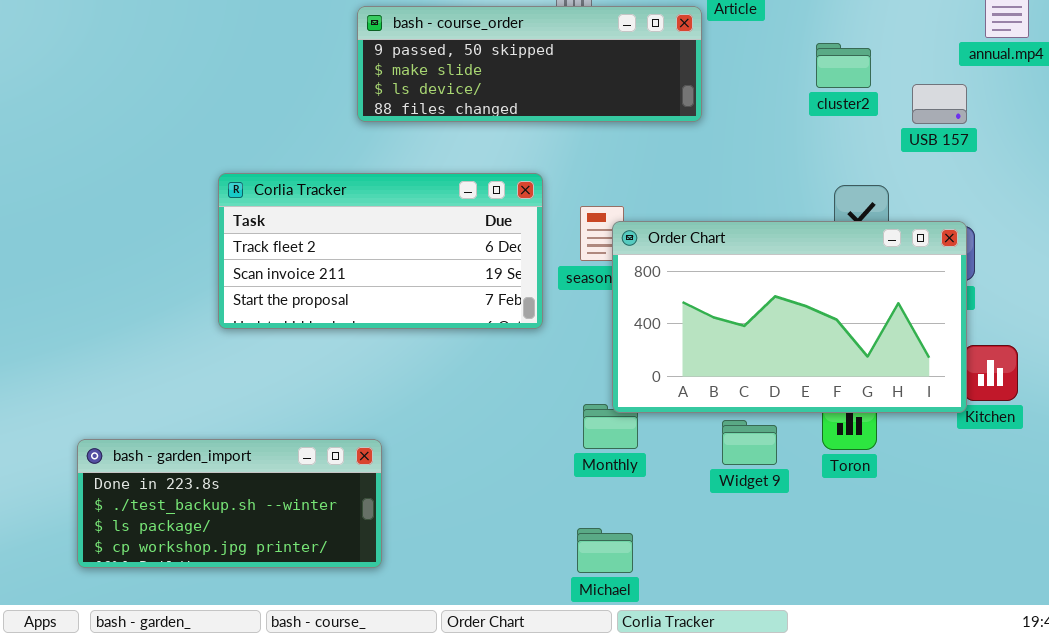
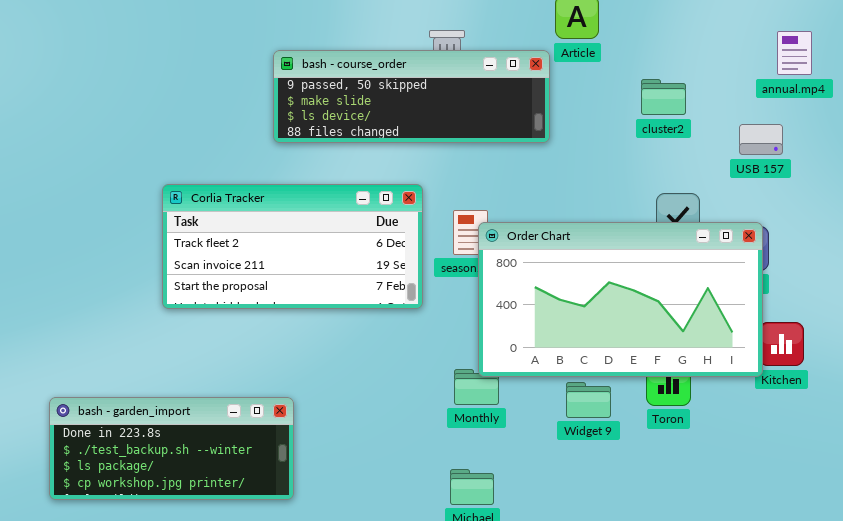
USB 157: [912,84,967,124] -> [739,124,783,155], moved

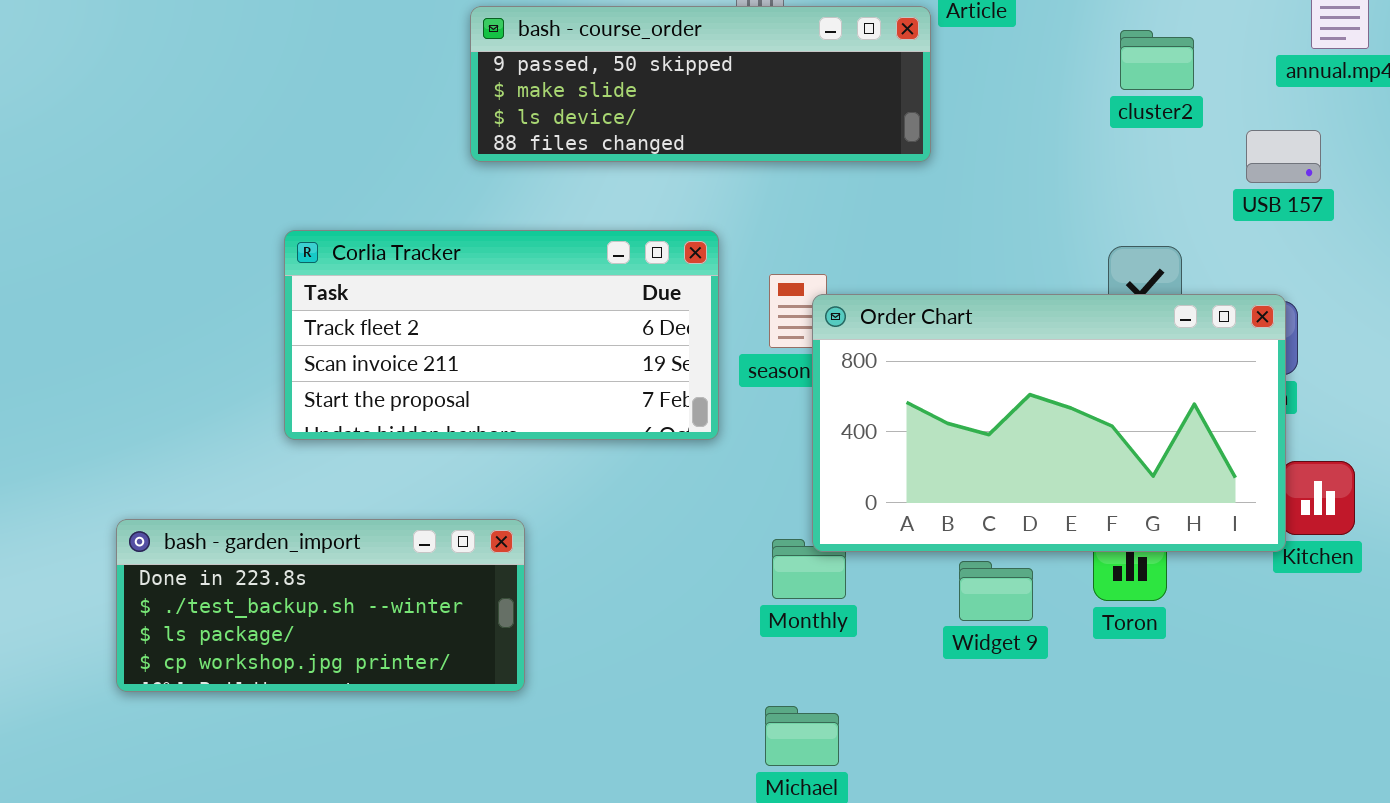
cluster2: [641,79,686,115] -> [1120,30,1194,90], moved
bash - garden_import: [49,397,294,500] -> [116,519,525,692], moved

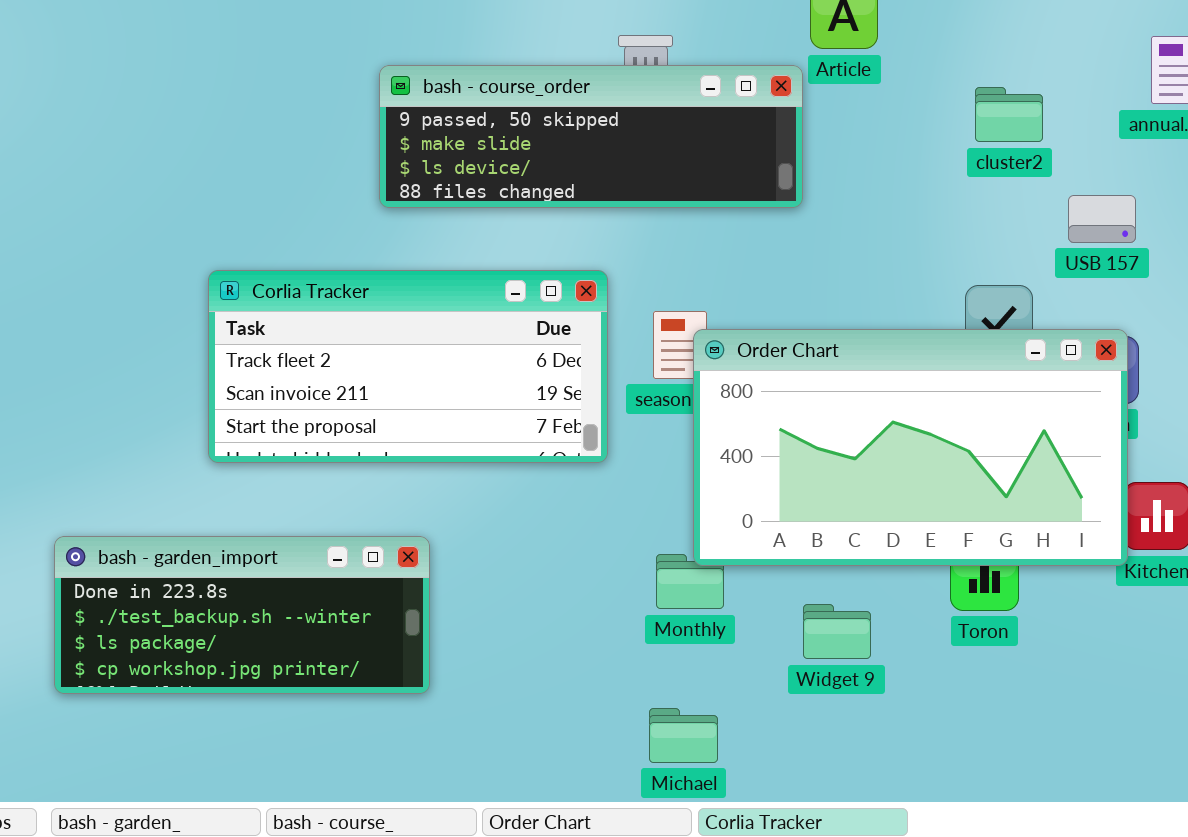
USB 157: [1246,130,1321,183] -> [1068,195,1136,243], moved
Widget 9: [959,561,1033,621] -> [803,604,871,659], moved

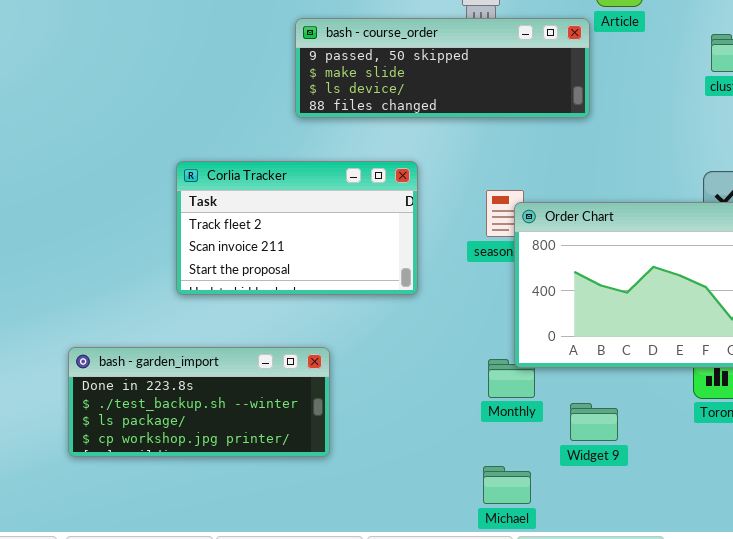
Corlia Tracker: [208,270,608,463] -> [176,161,418,295], resized
Widget 9: [803,604,871,659] -> [570,403,618,441], moved

